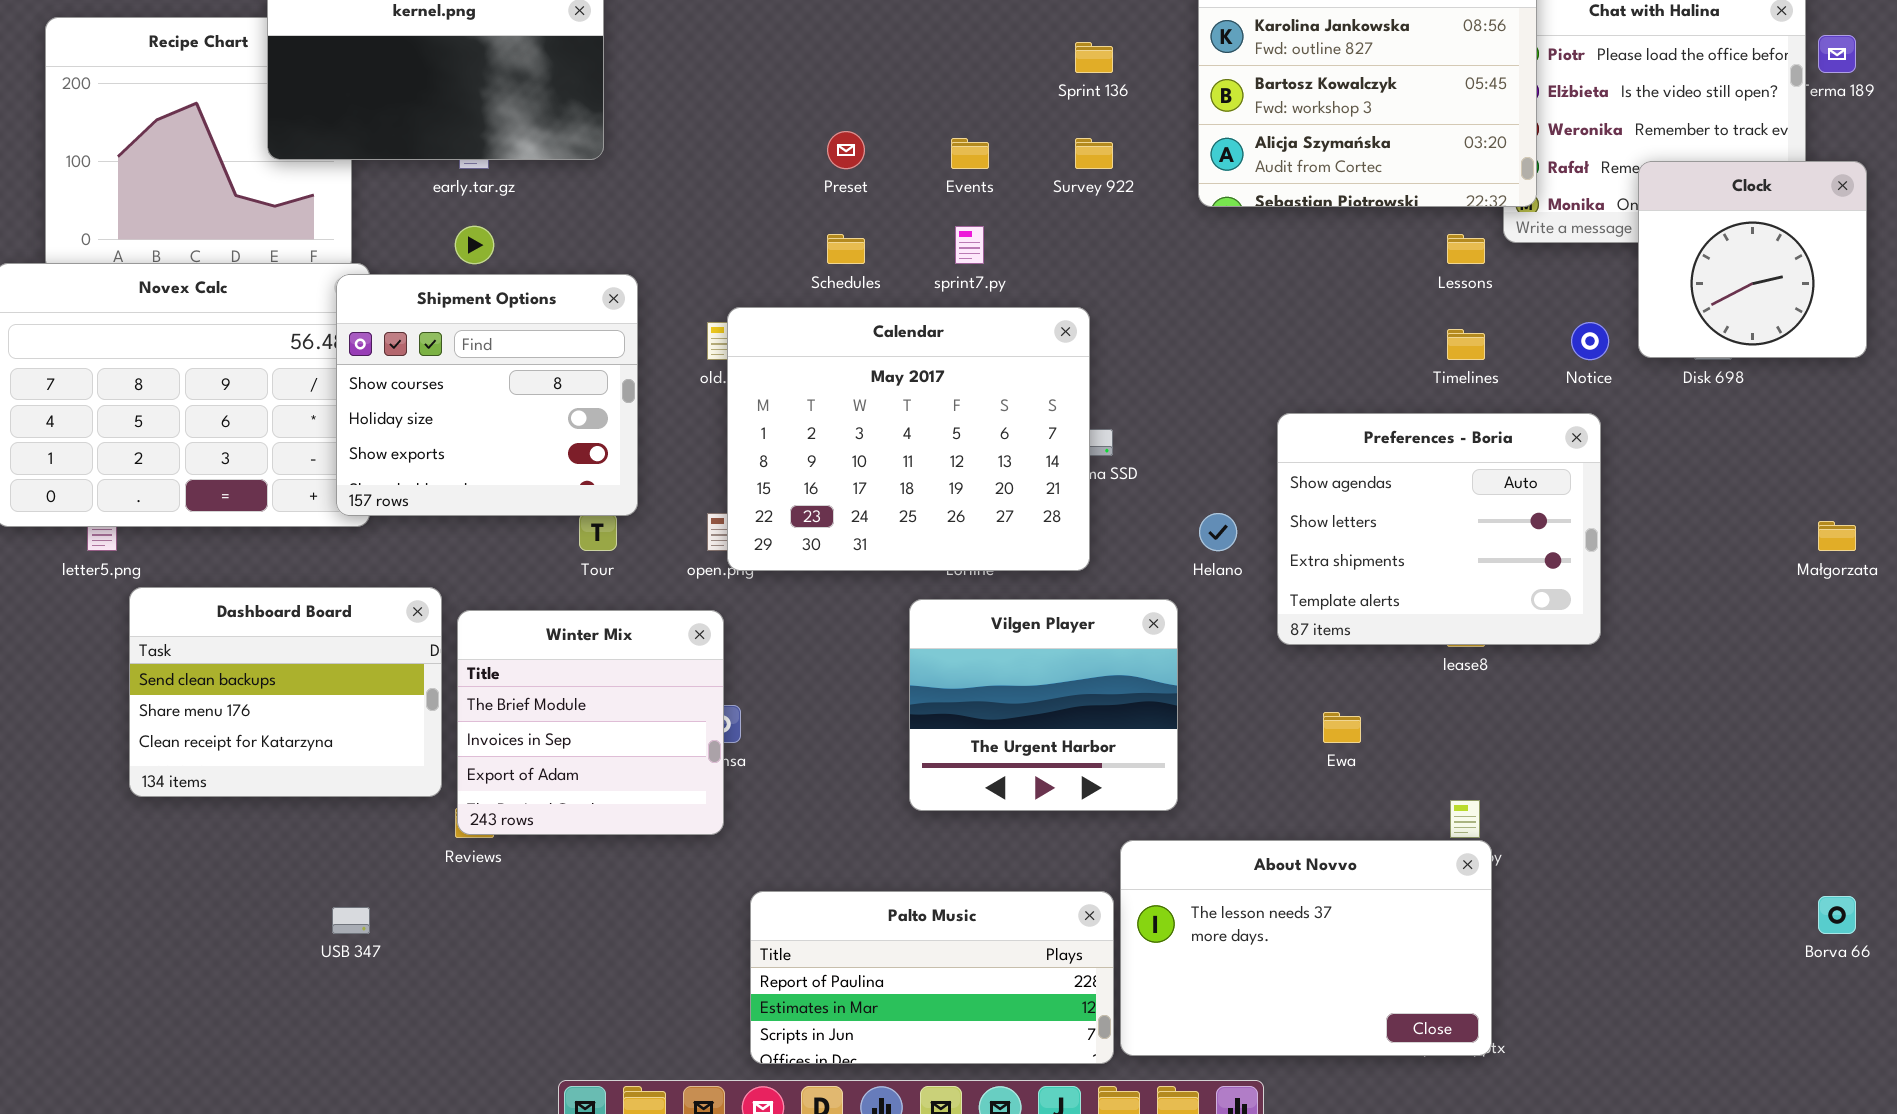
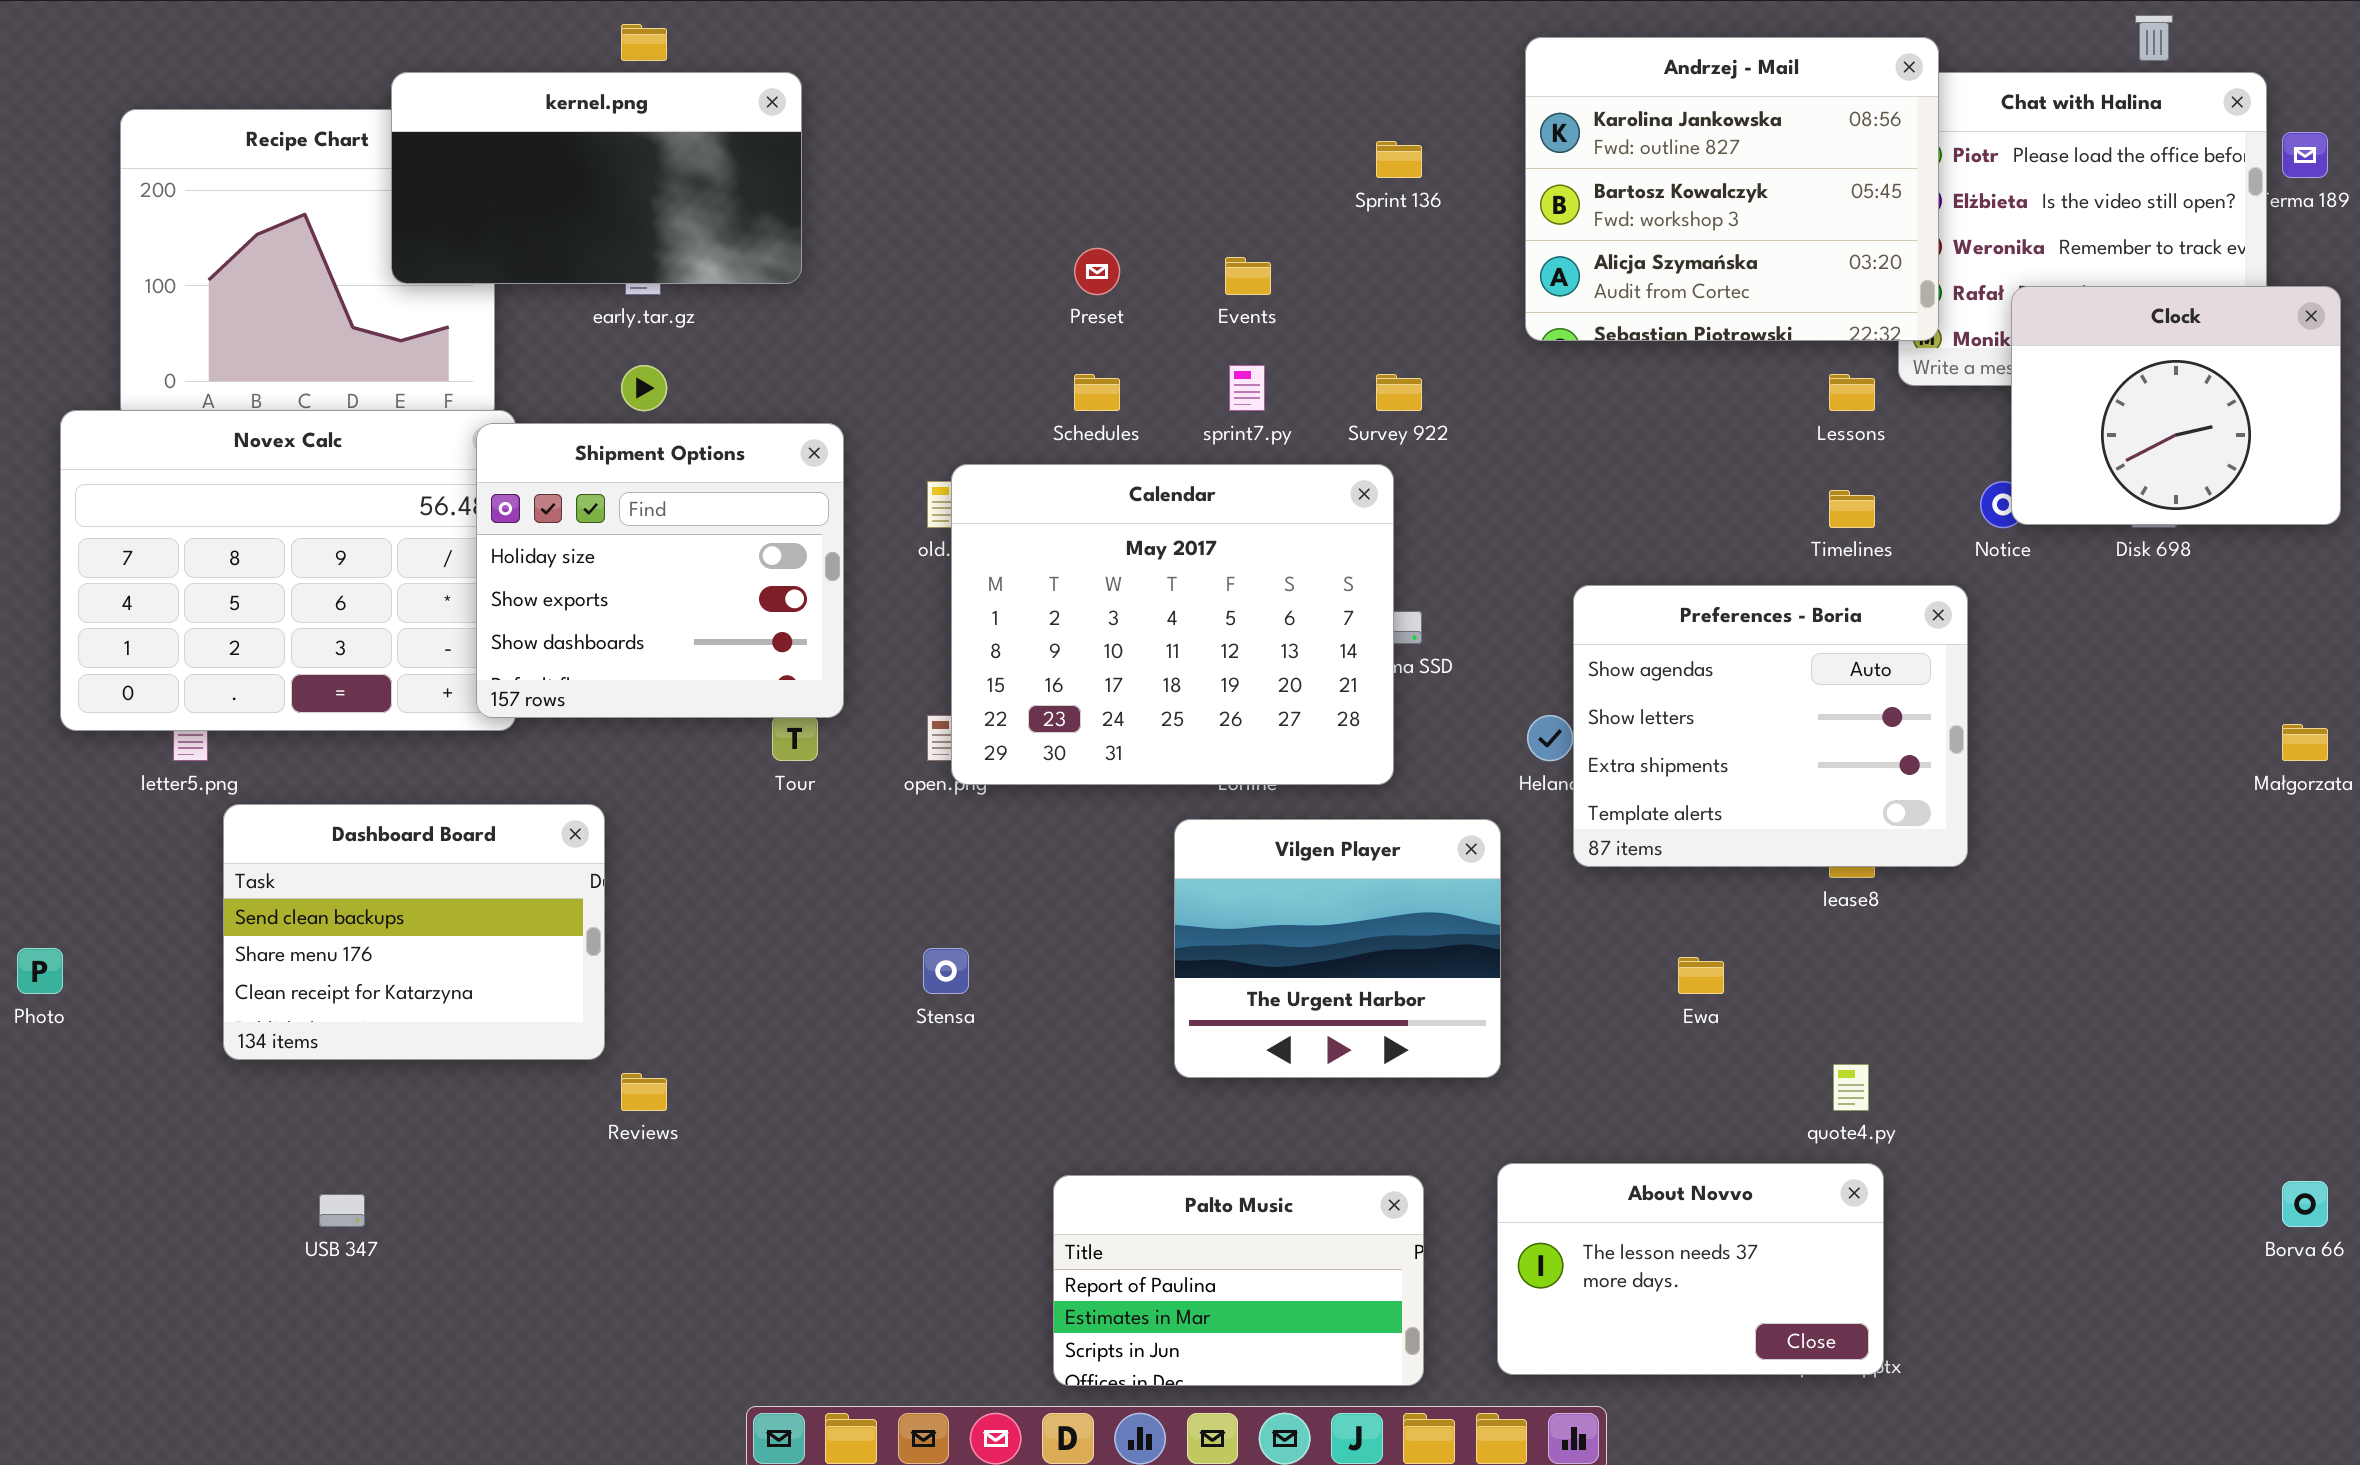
Survey 922: [1075,138,1113,169] -> [1376,374,1422,411], moved
Clock: [1638,161,1867,358] -> [2011,286,2341,525], resized
Shipment Options: [336,274,638,516] -> [476,423,844,718], scrolled down 1 row
Preferences - Boria: [1277,413,1601,645] -> [1573,585,1968,867], moved
Winter Mix: [457,610,724,835] -> none, closed
About Novvo: [1120,840,1492,1056] -> [1497,1163,1884,1375], resized
Palto Music: [750,891,1114,1064] -> [1053,1175,1424,1386], resized
USB 347: [332,907,370,934] -> [319,1194,365,1227], moved

